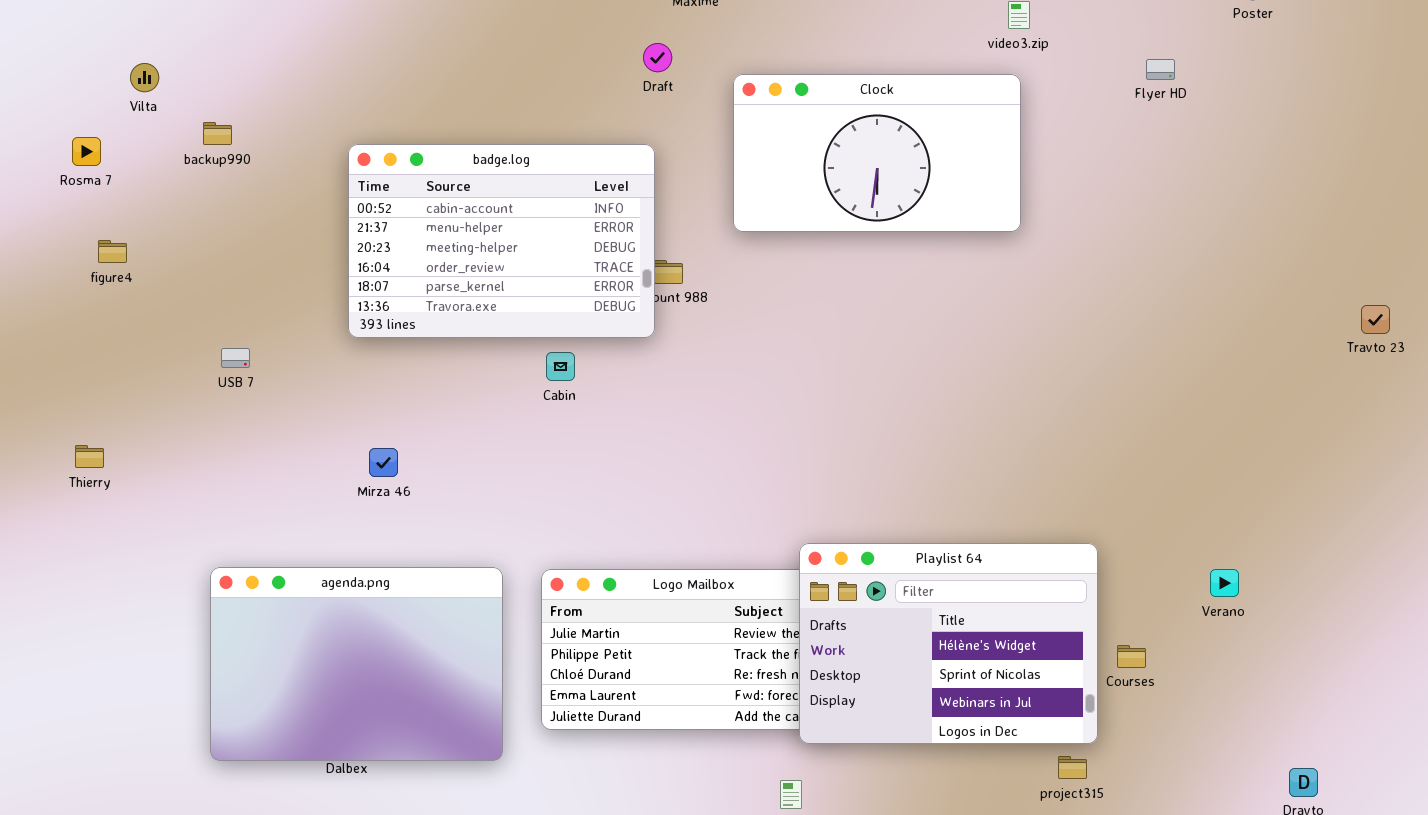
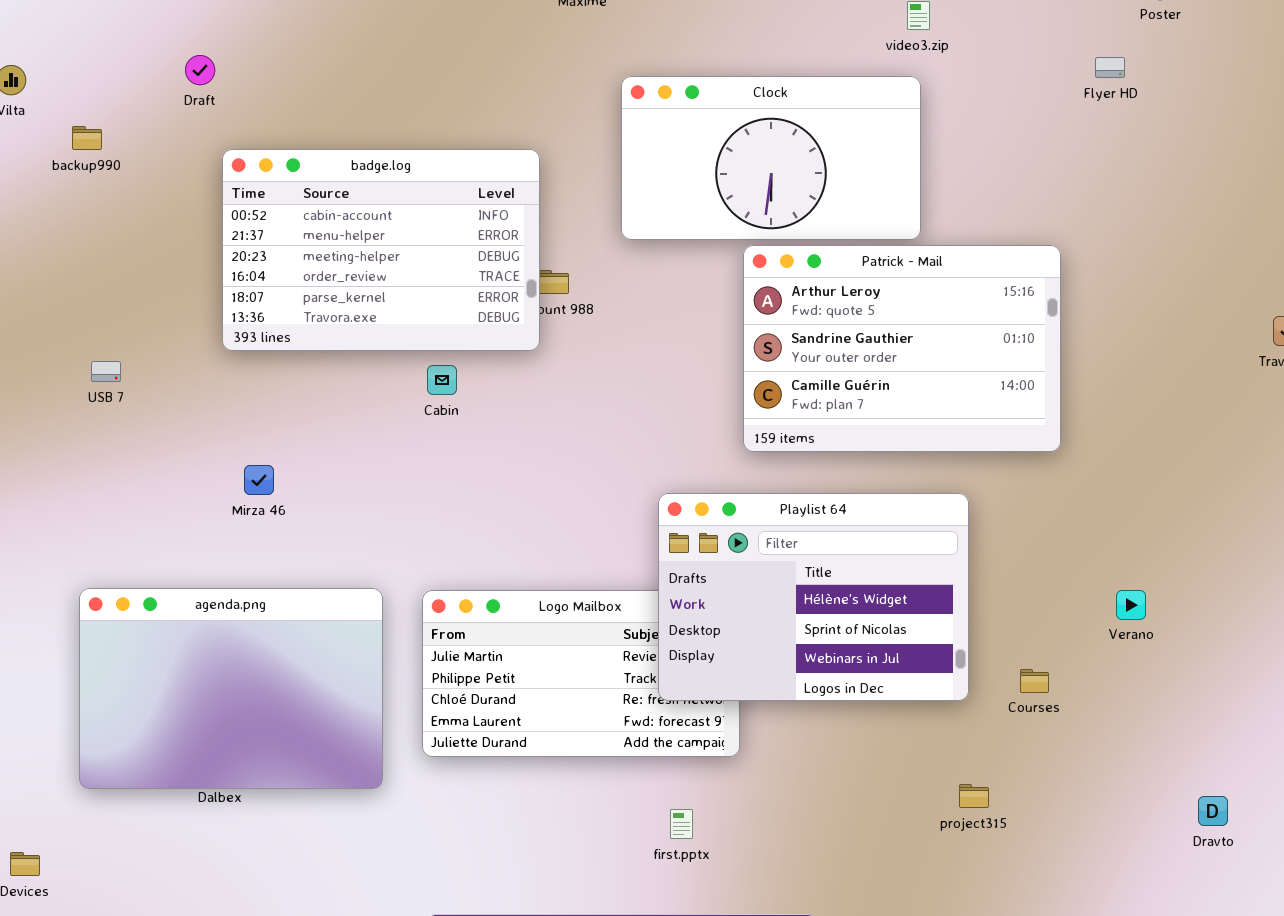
Draft: [643,43,672,72] -> [185,55,215,85], moved
Flyer HD: [1146,59,1175,80] -> [1095,57,1125,78], moved
Patrick - Mail: none -> [743,245,1061,452], opened
Playlist 64: [799,543,1098,744] -> [658,493,969,701], moved

